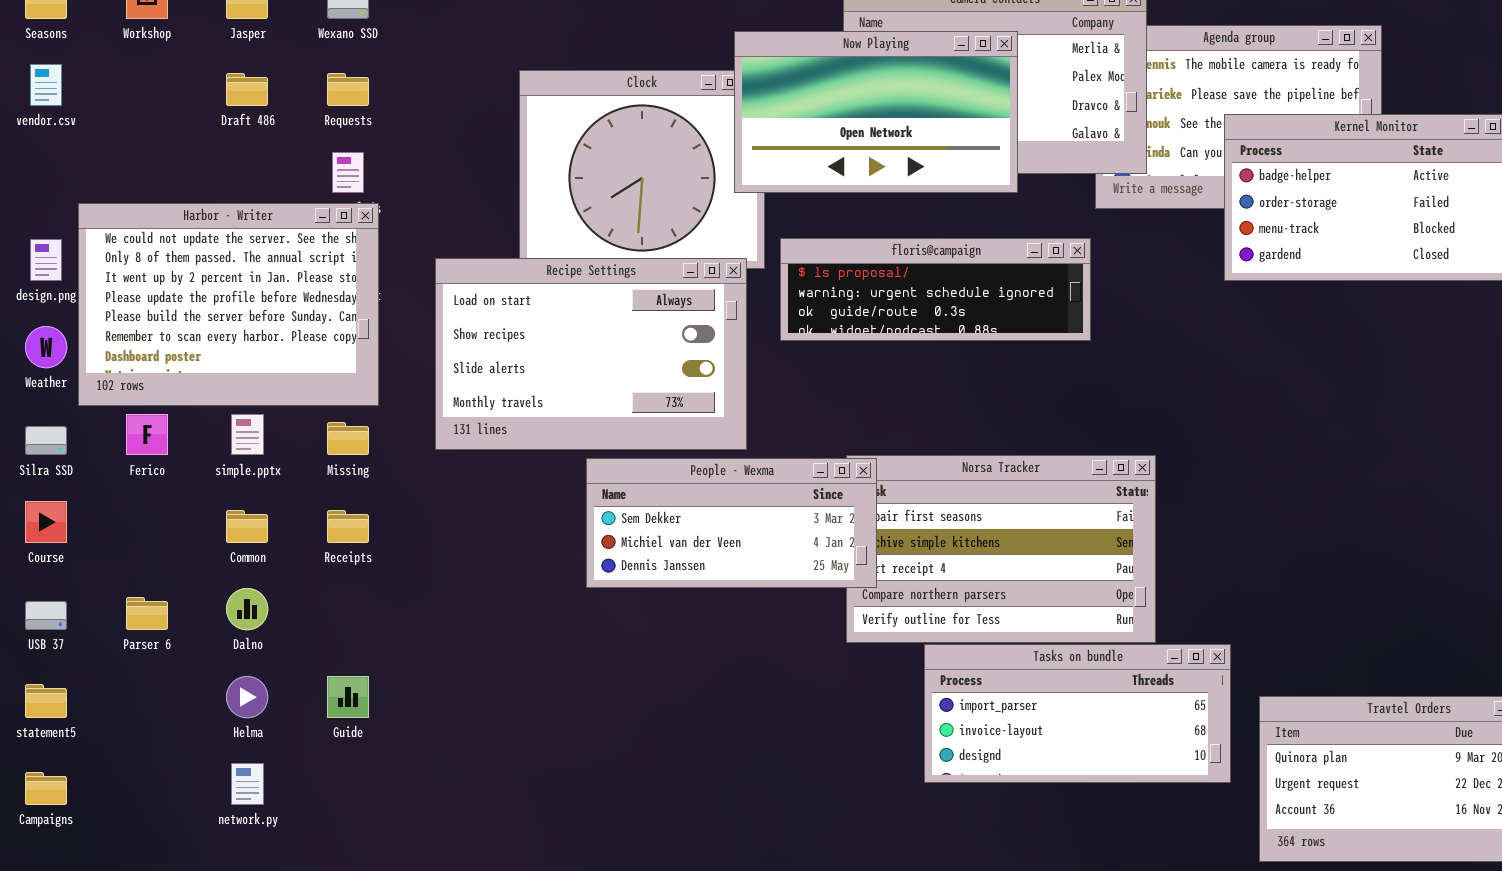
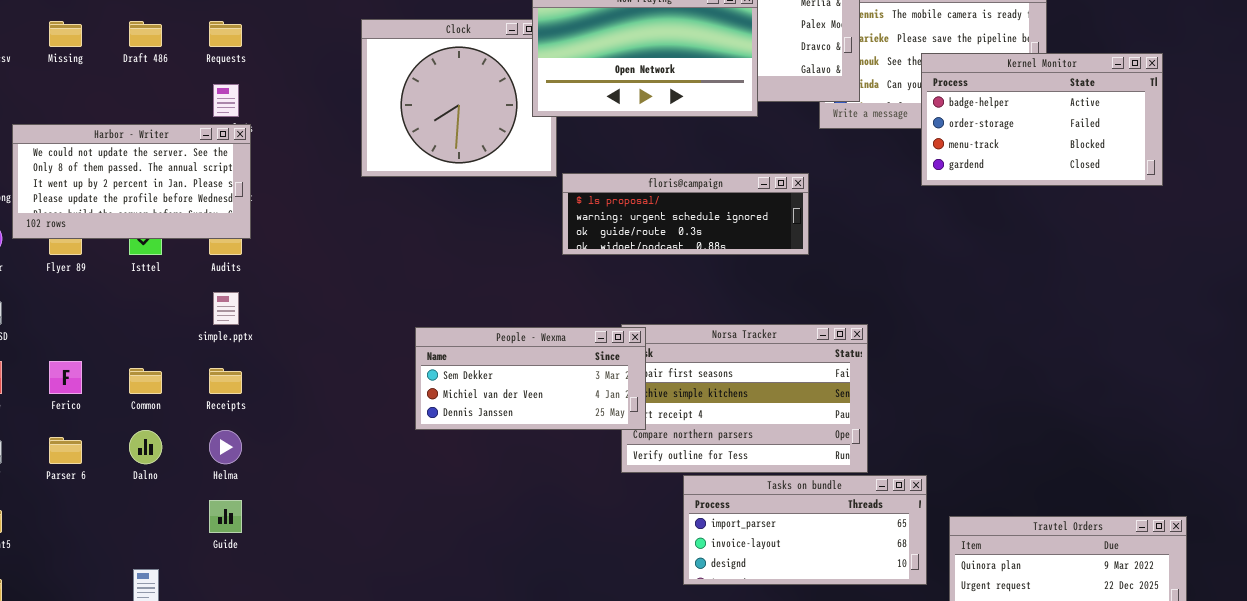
Harbor - Writer: [78,203,379,406] -> [12,124,251,239], resized
floris@campaign: [780,238,1091,341] -> [562,173,809,255], moved
Recipe Settings: [435,258,747,450] -> none, closed
Ferico: [126,414,168,455] -> [49,361,82,394], moved
simple.pptx: [231,414,264,455] -> [213,292,239,325], moved
Missing: [327,422,369,455] -> [49,21,82,47], moved
Helma: [226,676,268,718] -> [209,430,242,464], moved

